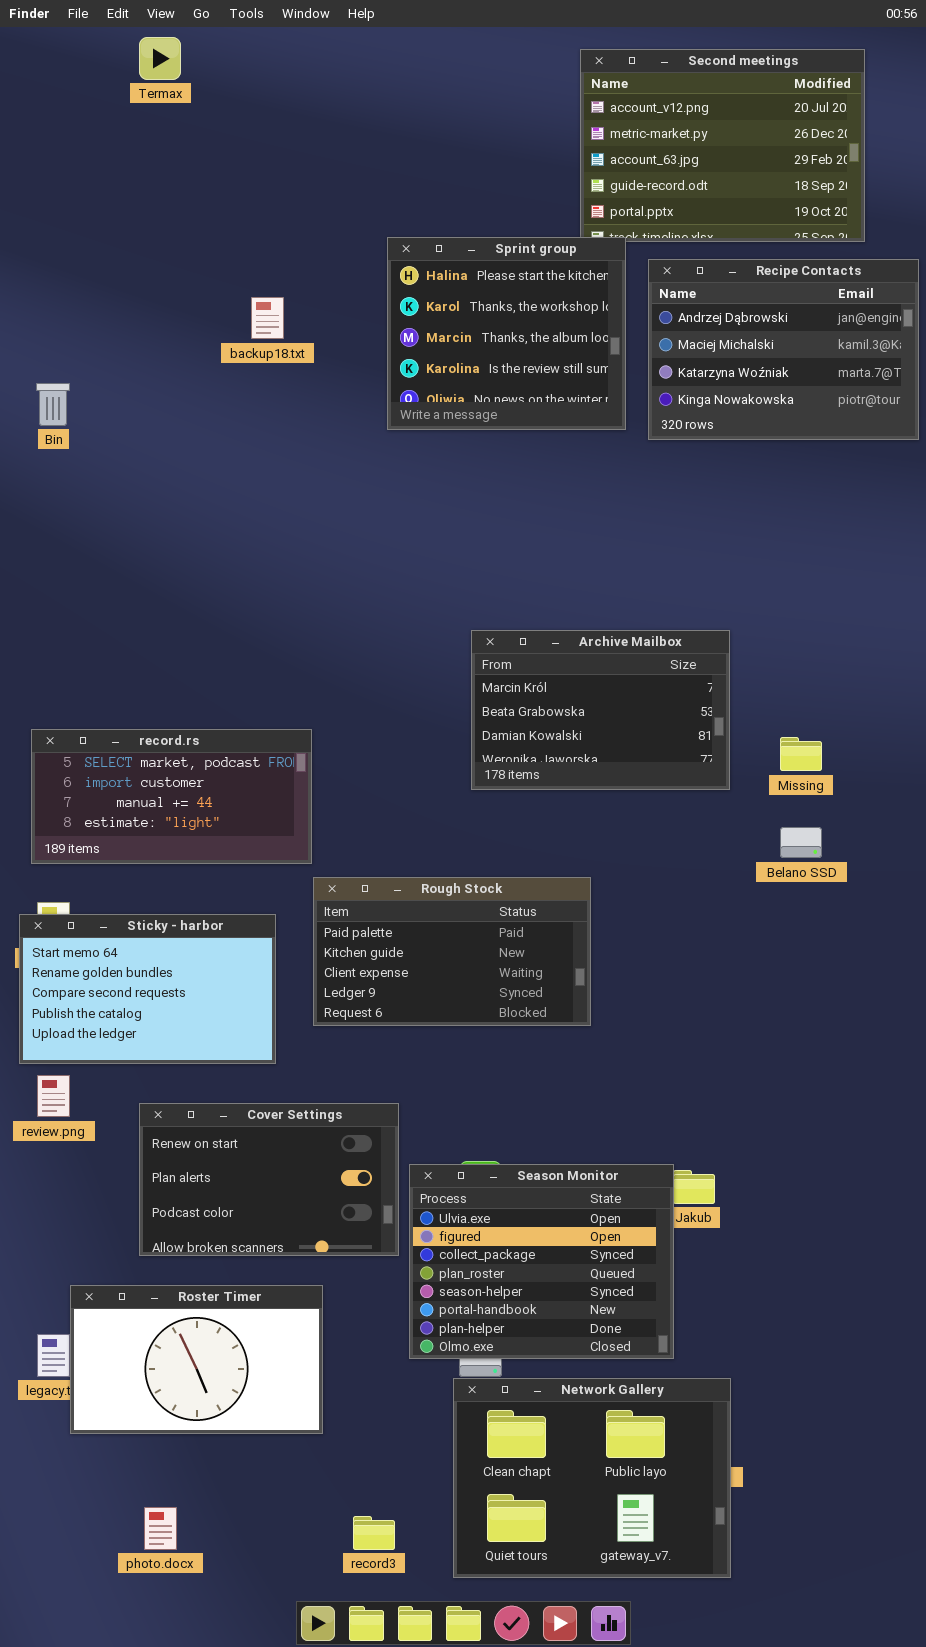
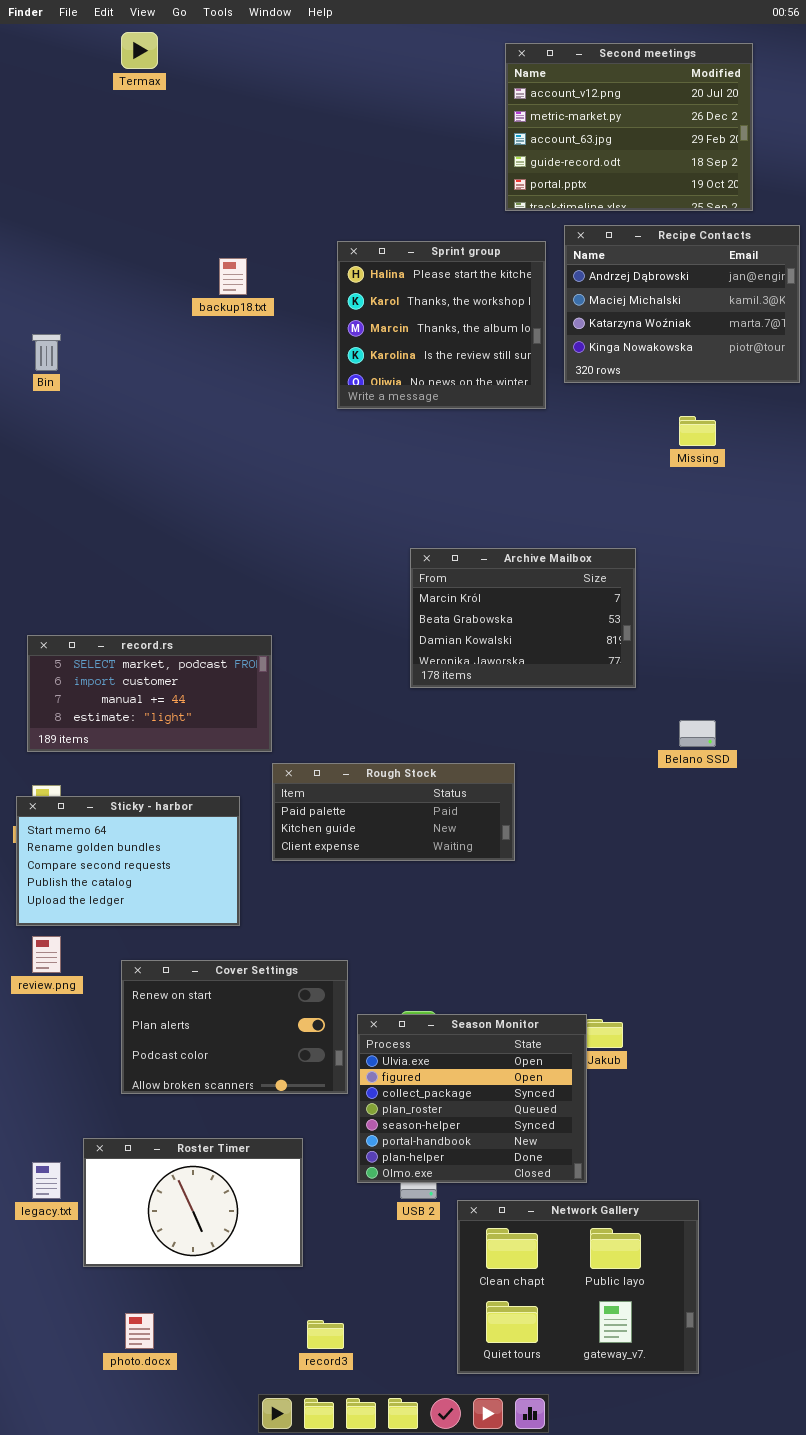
Sprint group: [387,237,626,430] -> [337,241,546,409], moved
Missing: [780,737,822,771] -> [679,416,716,446], moved
Rough Stock: [313,877,591,1026] -> [272,763,515,861], resized
Roster Timer: [70,1285,323,1434] -> [83,1138,303,1267], moved
Network Gallery: [453,1378,731,1578] -> [457,1200,699,1374], moved

